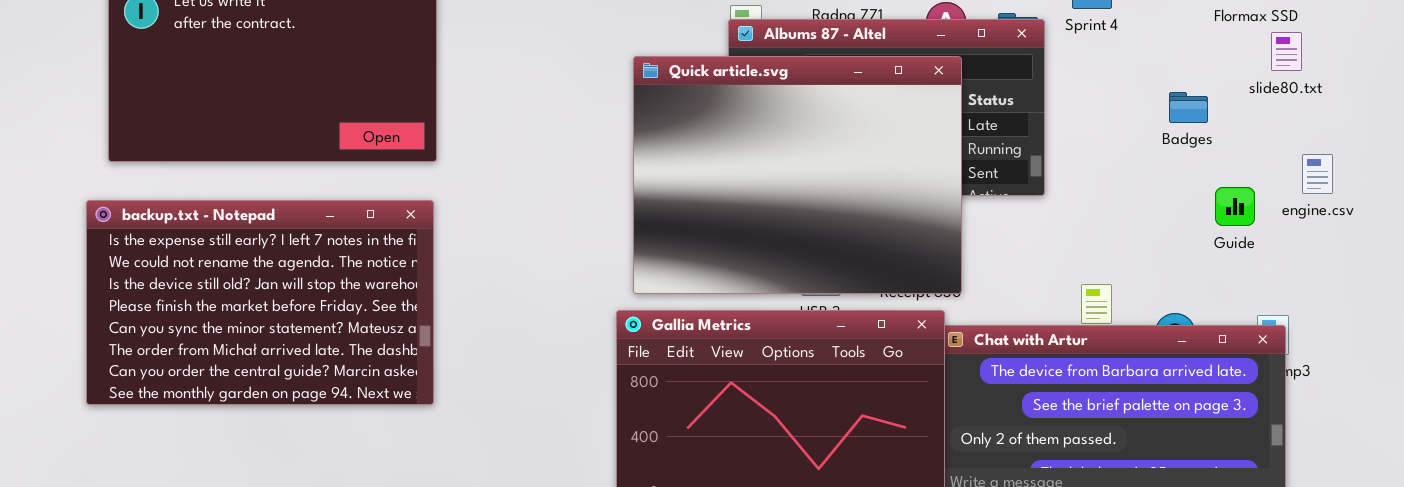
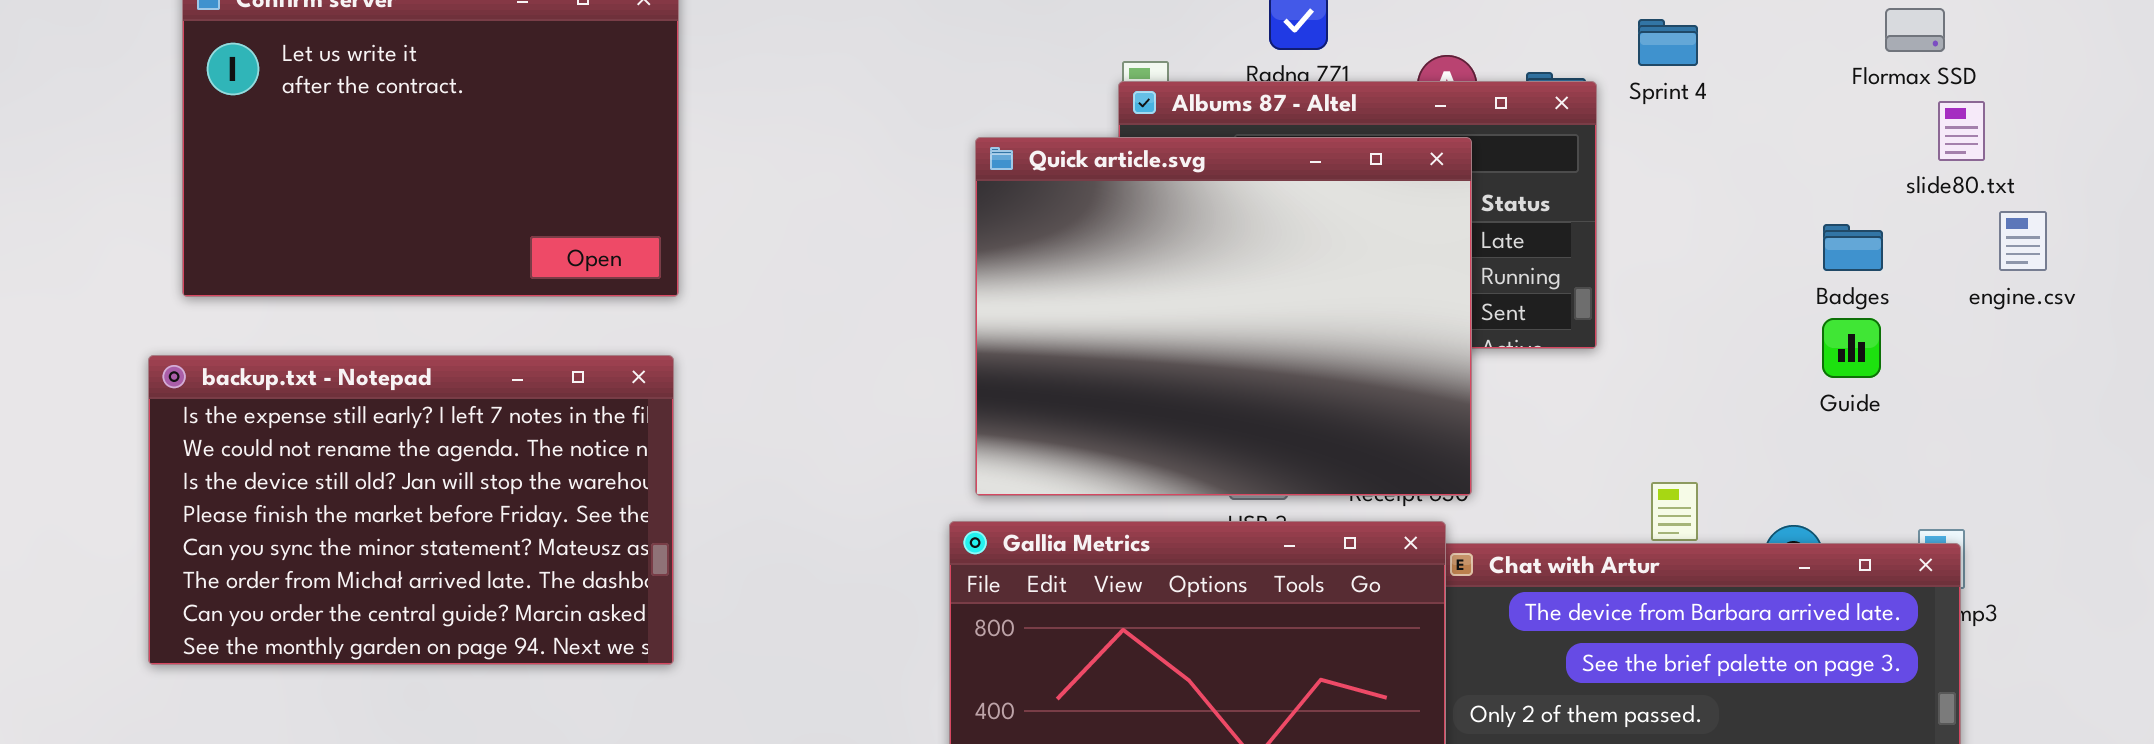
Badges: [1169,92,1208,123] -> [1823,224,1883,271], moved
engine.csv: [1302,154,1333,194] -> [1999,211,2047,271], moved
Guide: [1215,187,1255,226] -> [1822,318,1881,378], moved

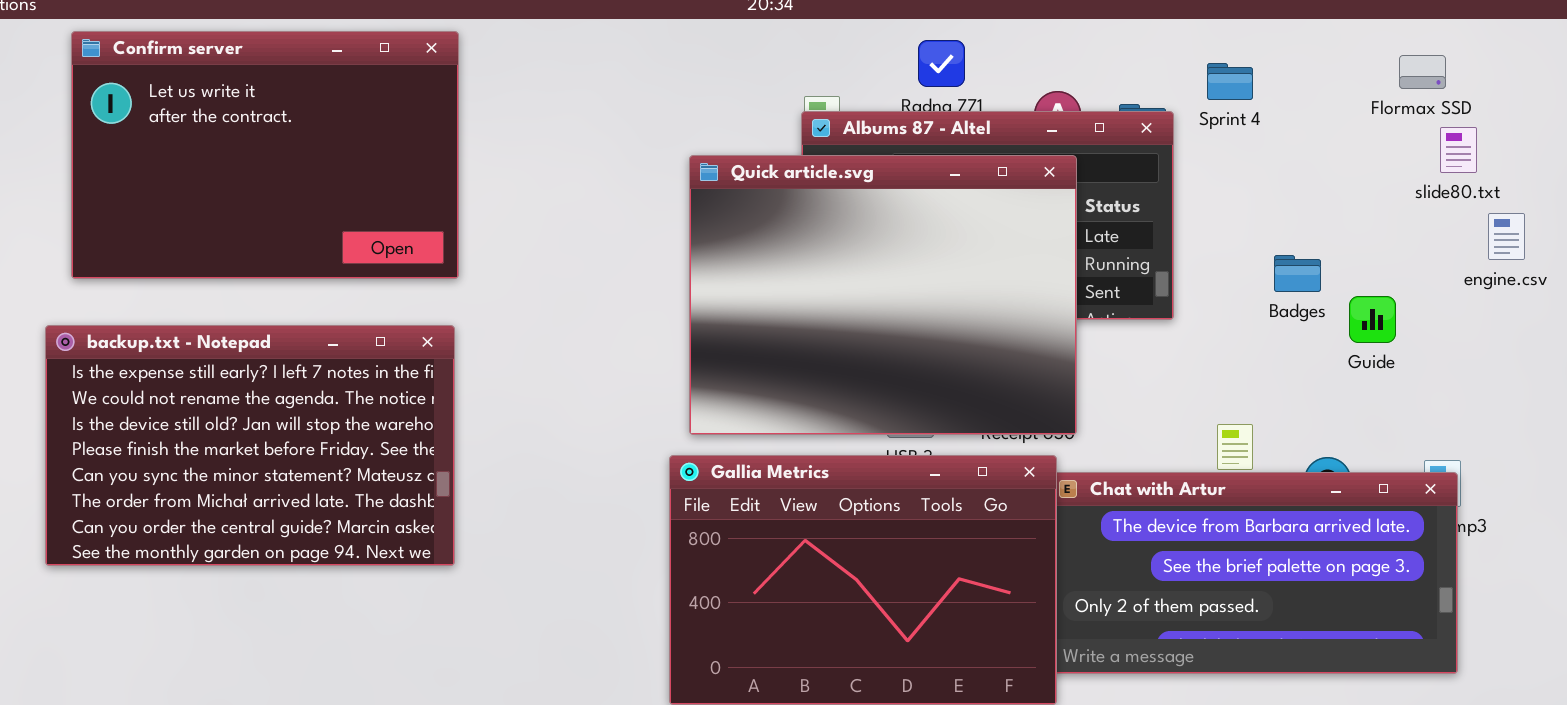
Badges: [1823,224,1883,271] -> [1274,255,1321,292], moved

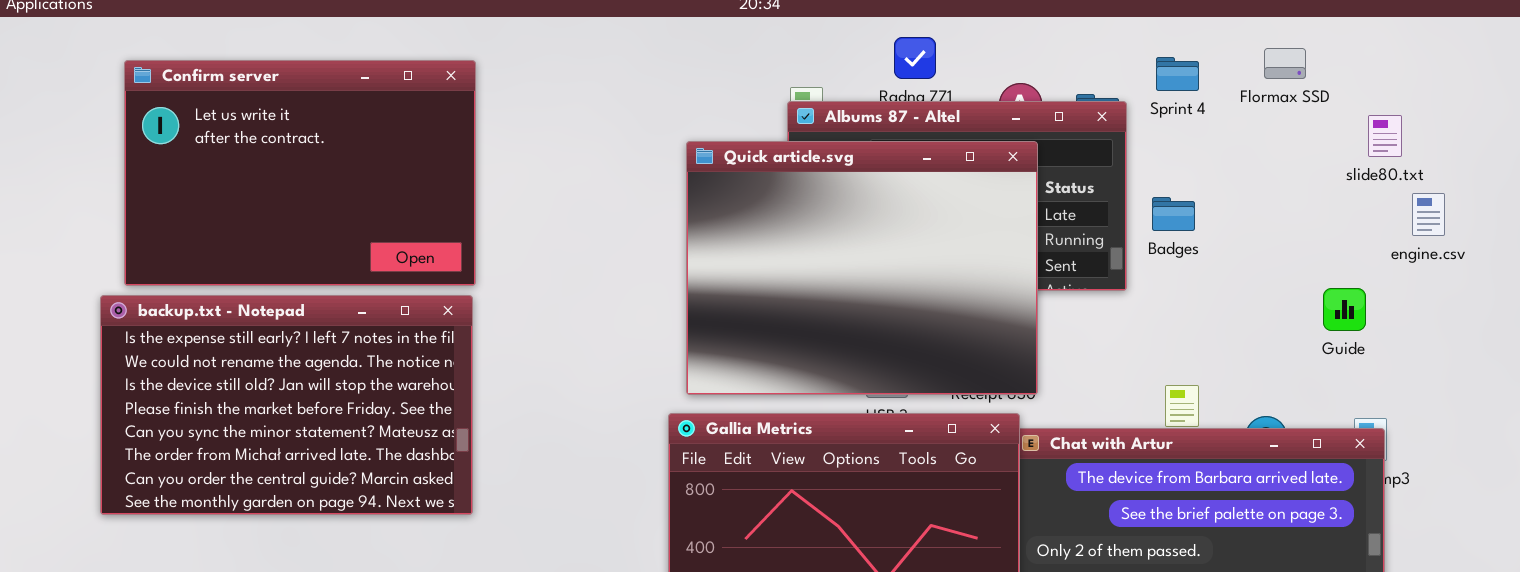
Confirm server: [71,31,459,279] -> [124,60,476,286], moved
Flormax SSD: [1399,55,1446,89] -> [1264,48,1306,79], moved
Badges: [1274,255,1321,292] -> [1152,197,1195,231], moved
Guide: [1349,296,1396,343] -> [1323,288,1366,331], moved

